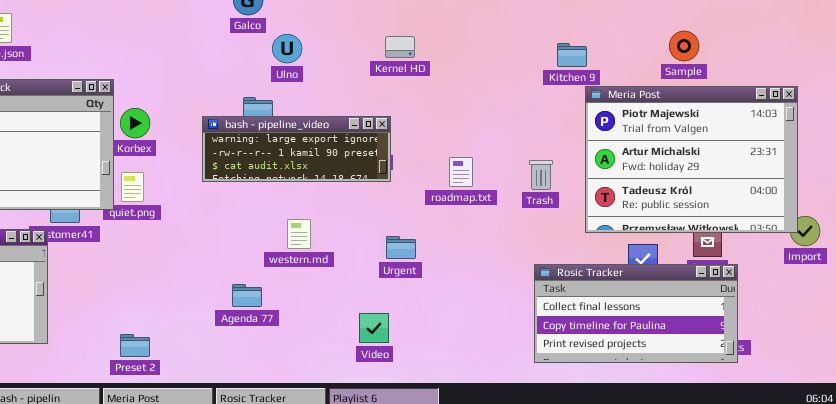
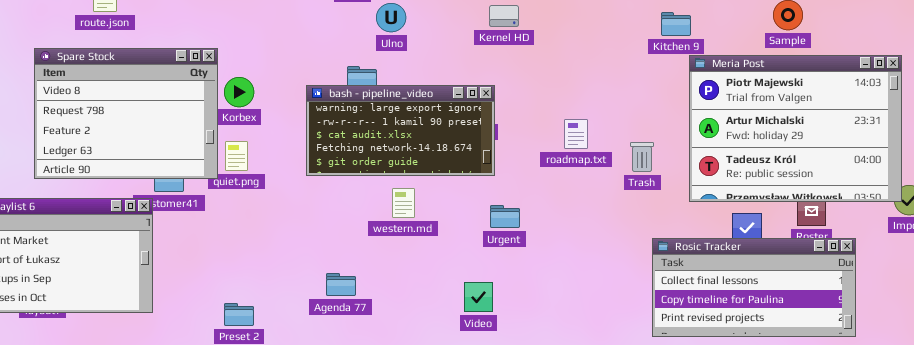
bash - pipeline_video: [202,116,391,182] -> [306,85,495,176], resized
roadmap.txt: [449,157,473,187] -> [564,119,588,149], moved
Trash: [529,160,553,190] -> [630,142,654,172], moved
Rosic Tracker: [534,264,738,363] -> [652,238,856,337], moved
Agenda 77: [232,284,262,307] -> [326,273,356,296], moved

